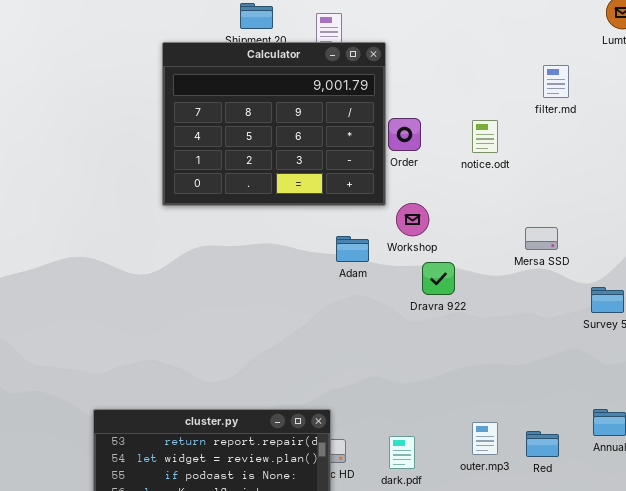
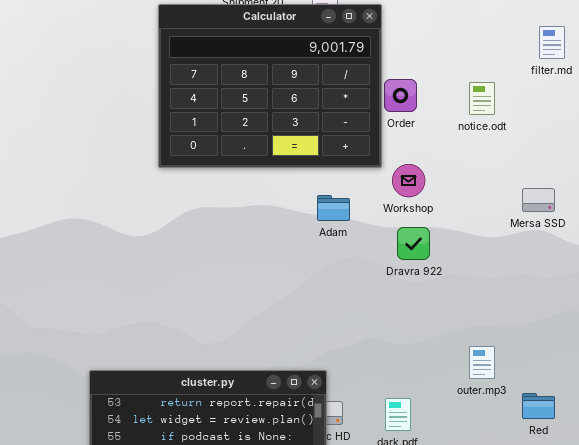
Adam: [336,236,369,262] -> [317,195,350,221], moved
Dravra 922: [422,262,455,295] -> [397,227,430,260], moved
outer.mp3: [472,422,498,455] -> [469,346,495,379], moved

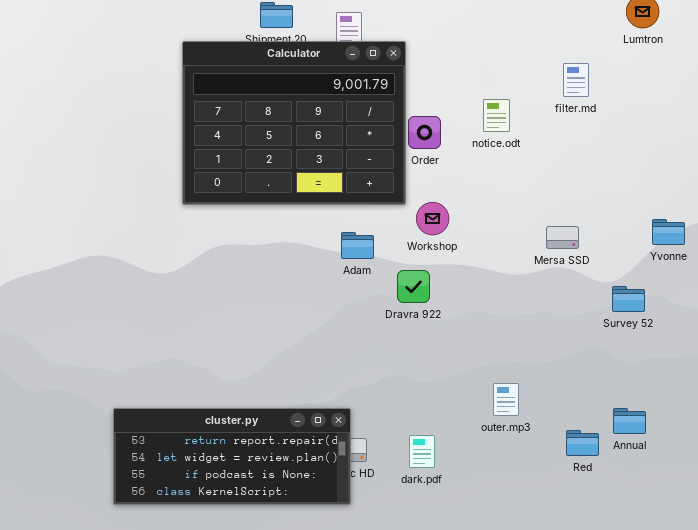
notice.odt: [469,82,495,115] -> [483,99,510,132], moved
Dravra 922: [397,227,430,260] -> [397,270,430,303], moved
Red: [522,393,555,419] -> [566,430,599,456], moved

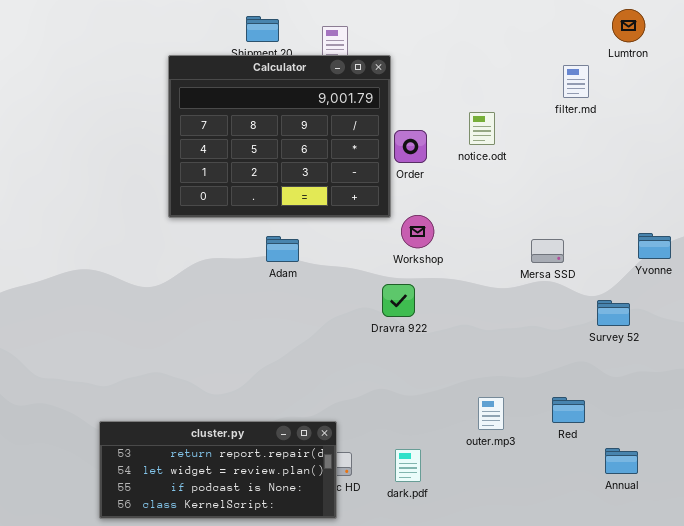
filter.md: [563,63,589,97] -> [563,65,589,98], moved
Adam: [341,232,374,259] -> [266,236,299,262], moved
Annual: [613,408,646,434] -> [605,448,638,474], moved
Red: [566,430,599,456] -> [552,397,585,423], moved

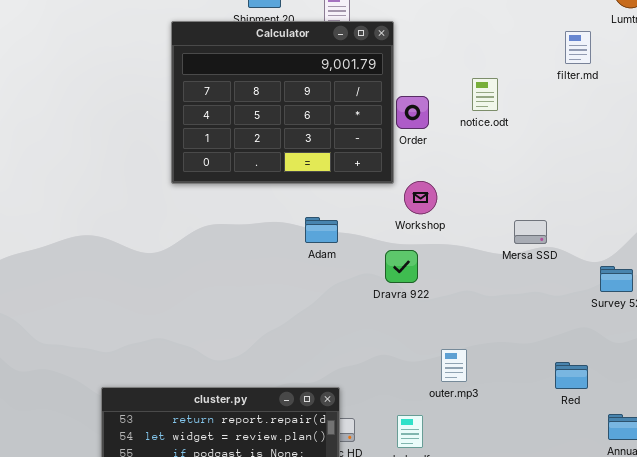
Adam: [266,236,299,262] -> [305,217,338,243], moved
Mersa SSD: [531,239,564,263] -> [514,220,547,244], moved
outer.mp3: [478,397,504,430] -> [441,349,467,382], moved

